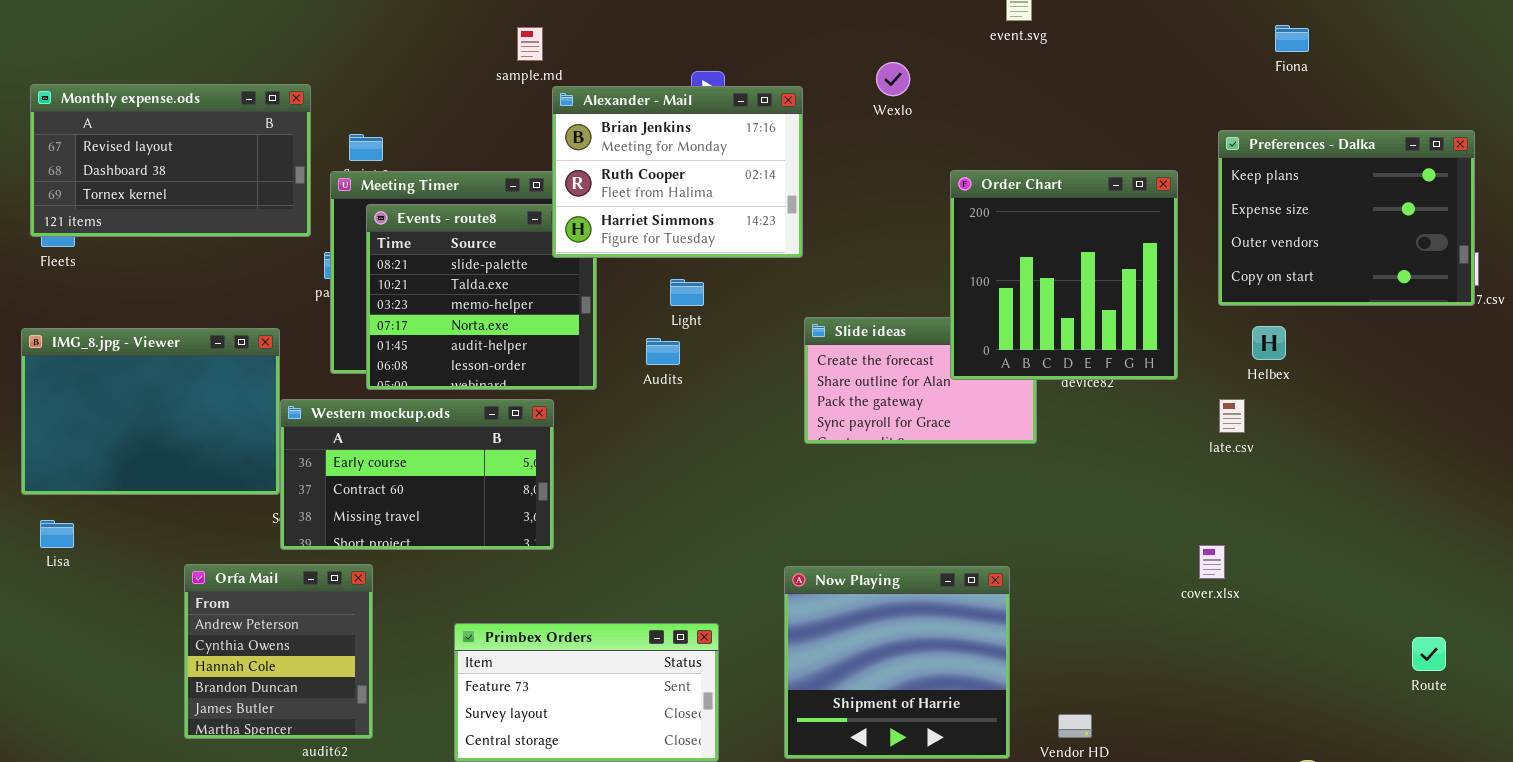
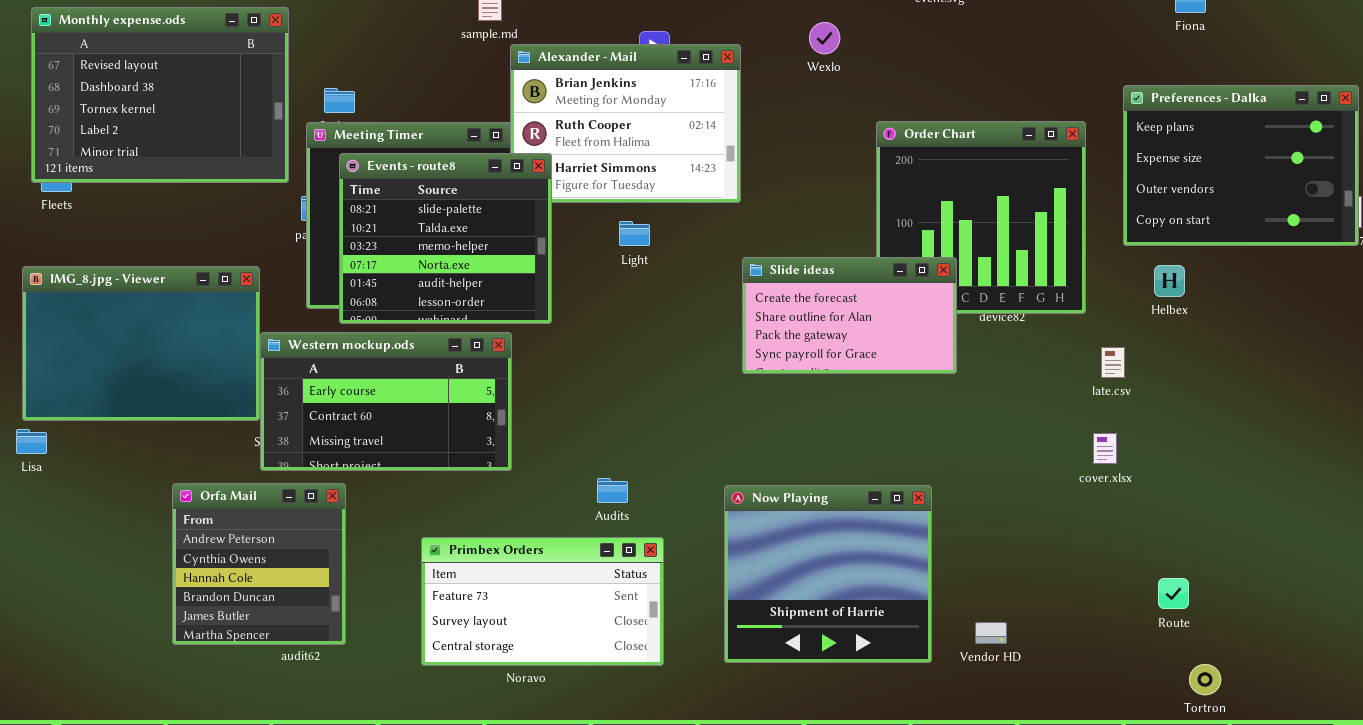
Monthly expense.ods: [30,84,311,237] -> [31,7,289,183], resized
Events - route8: [366,204,597,390] -> [339,153,552,324], raised
Slide ideas: [804,317,1037,444] -> [742,257,957,374], raised
Audits: [646,338,680,365] -> [597,478,628,503], moved
late.csv: [1219,399,1245,433] -> [1101,347,1125,378], moved
Lisa: [40,520,74,548] -> [16,429,47,454], moved
cover.xlsx: [1199,545,1225,579] -> [1093,433,1117,464], moved
Route: [1412,637,1446,671] -> [1158,578,1189,609], moved

